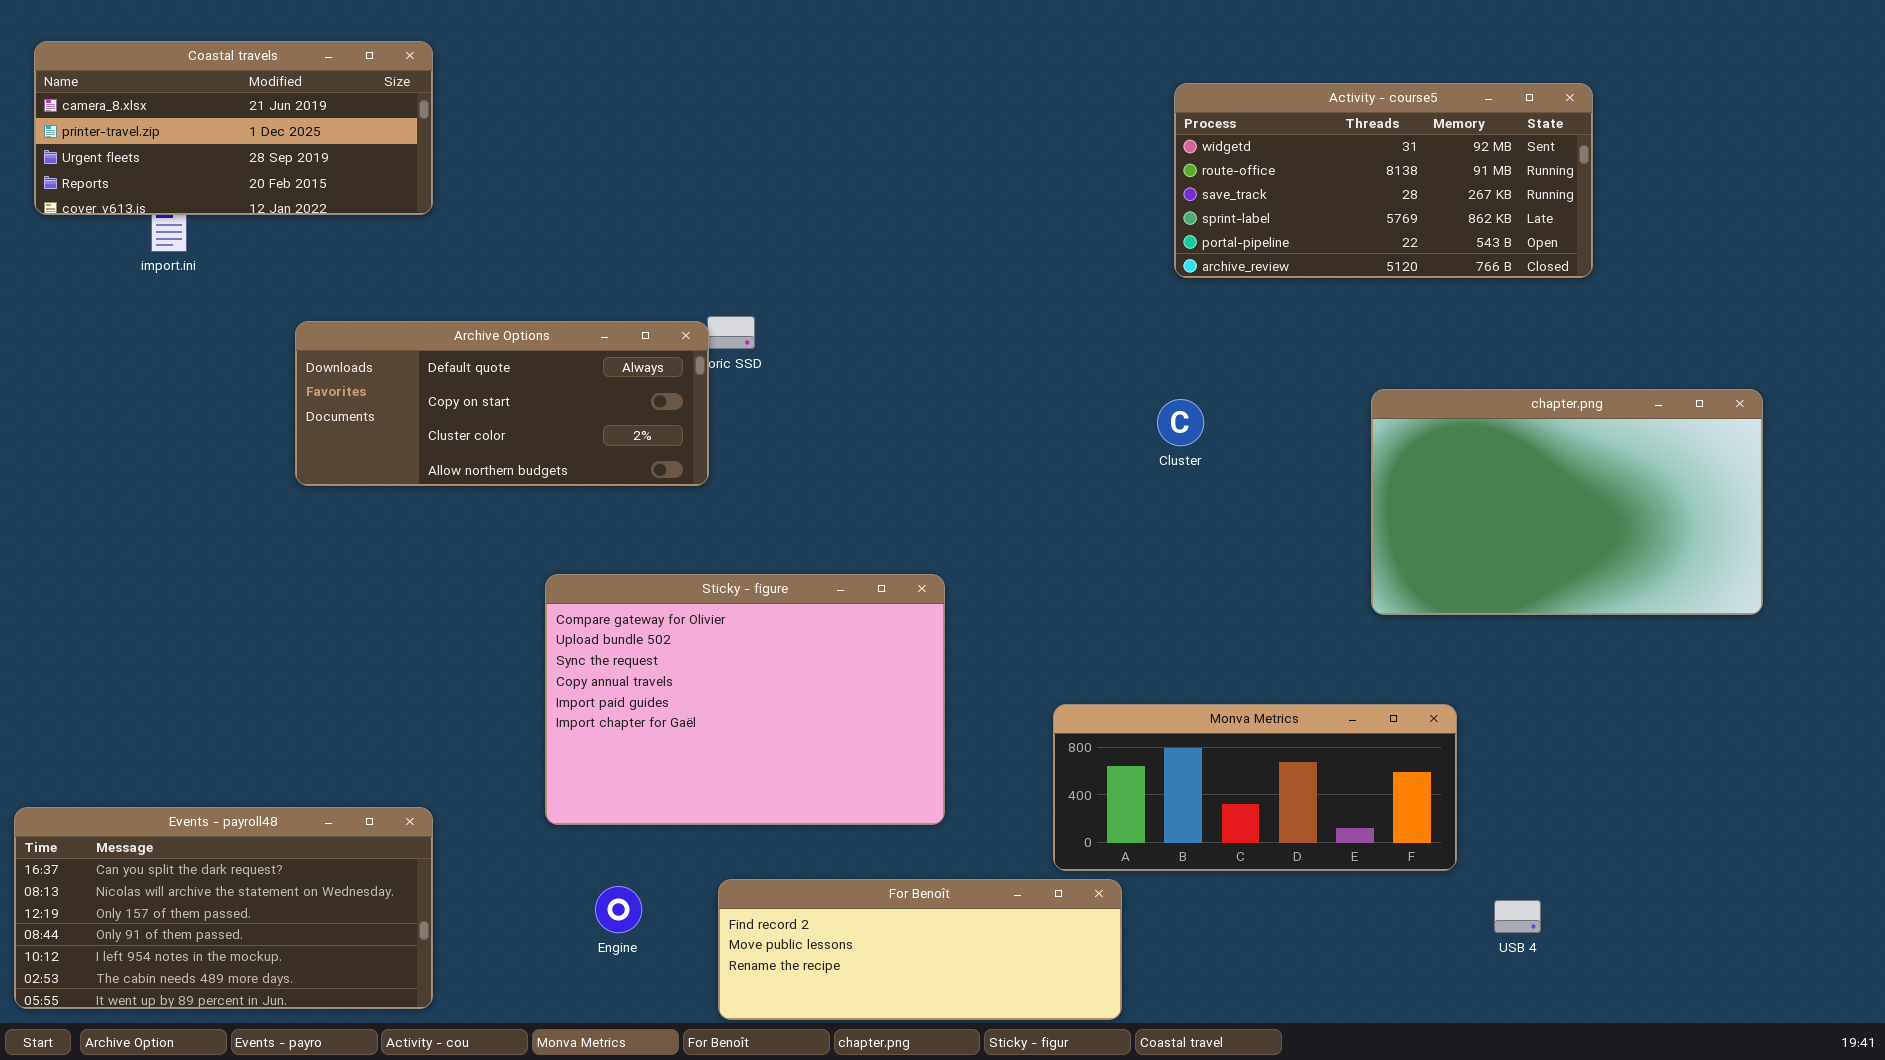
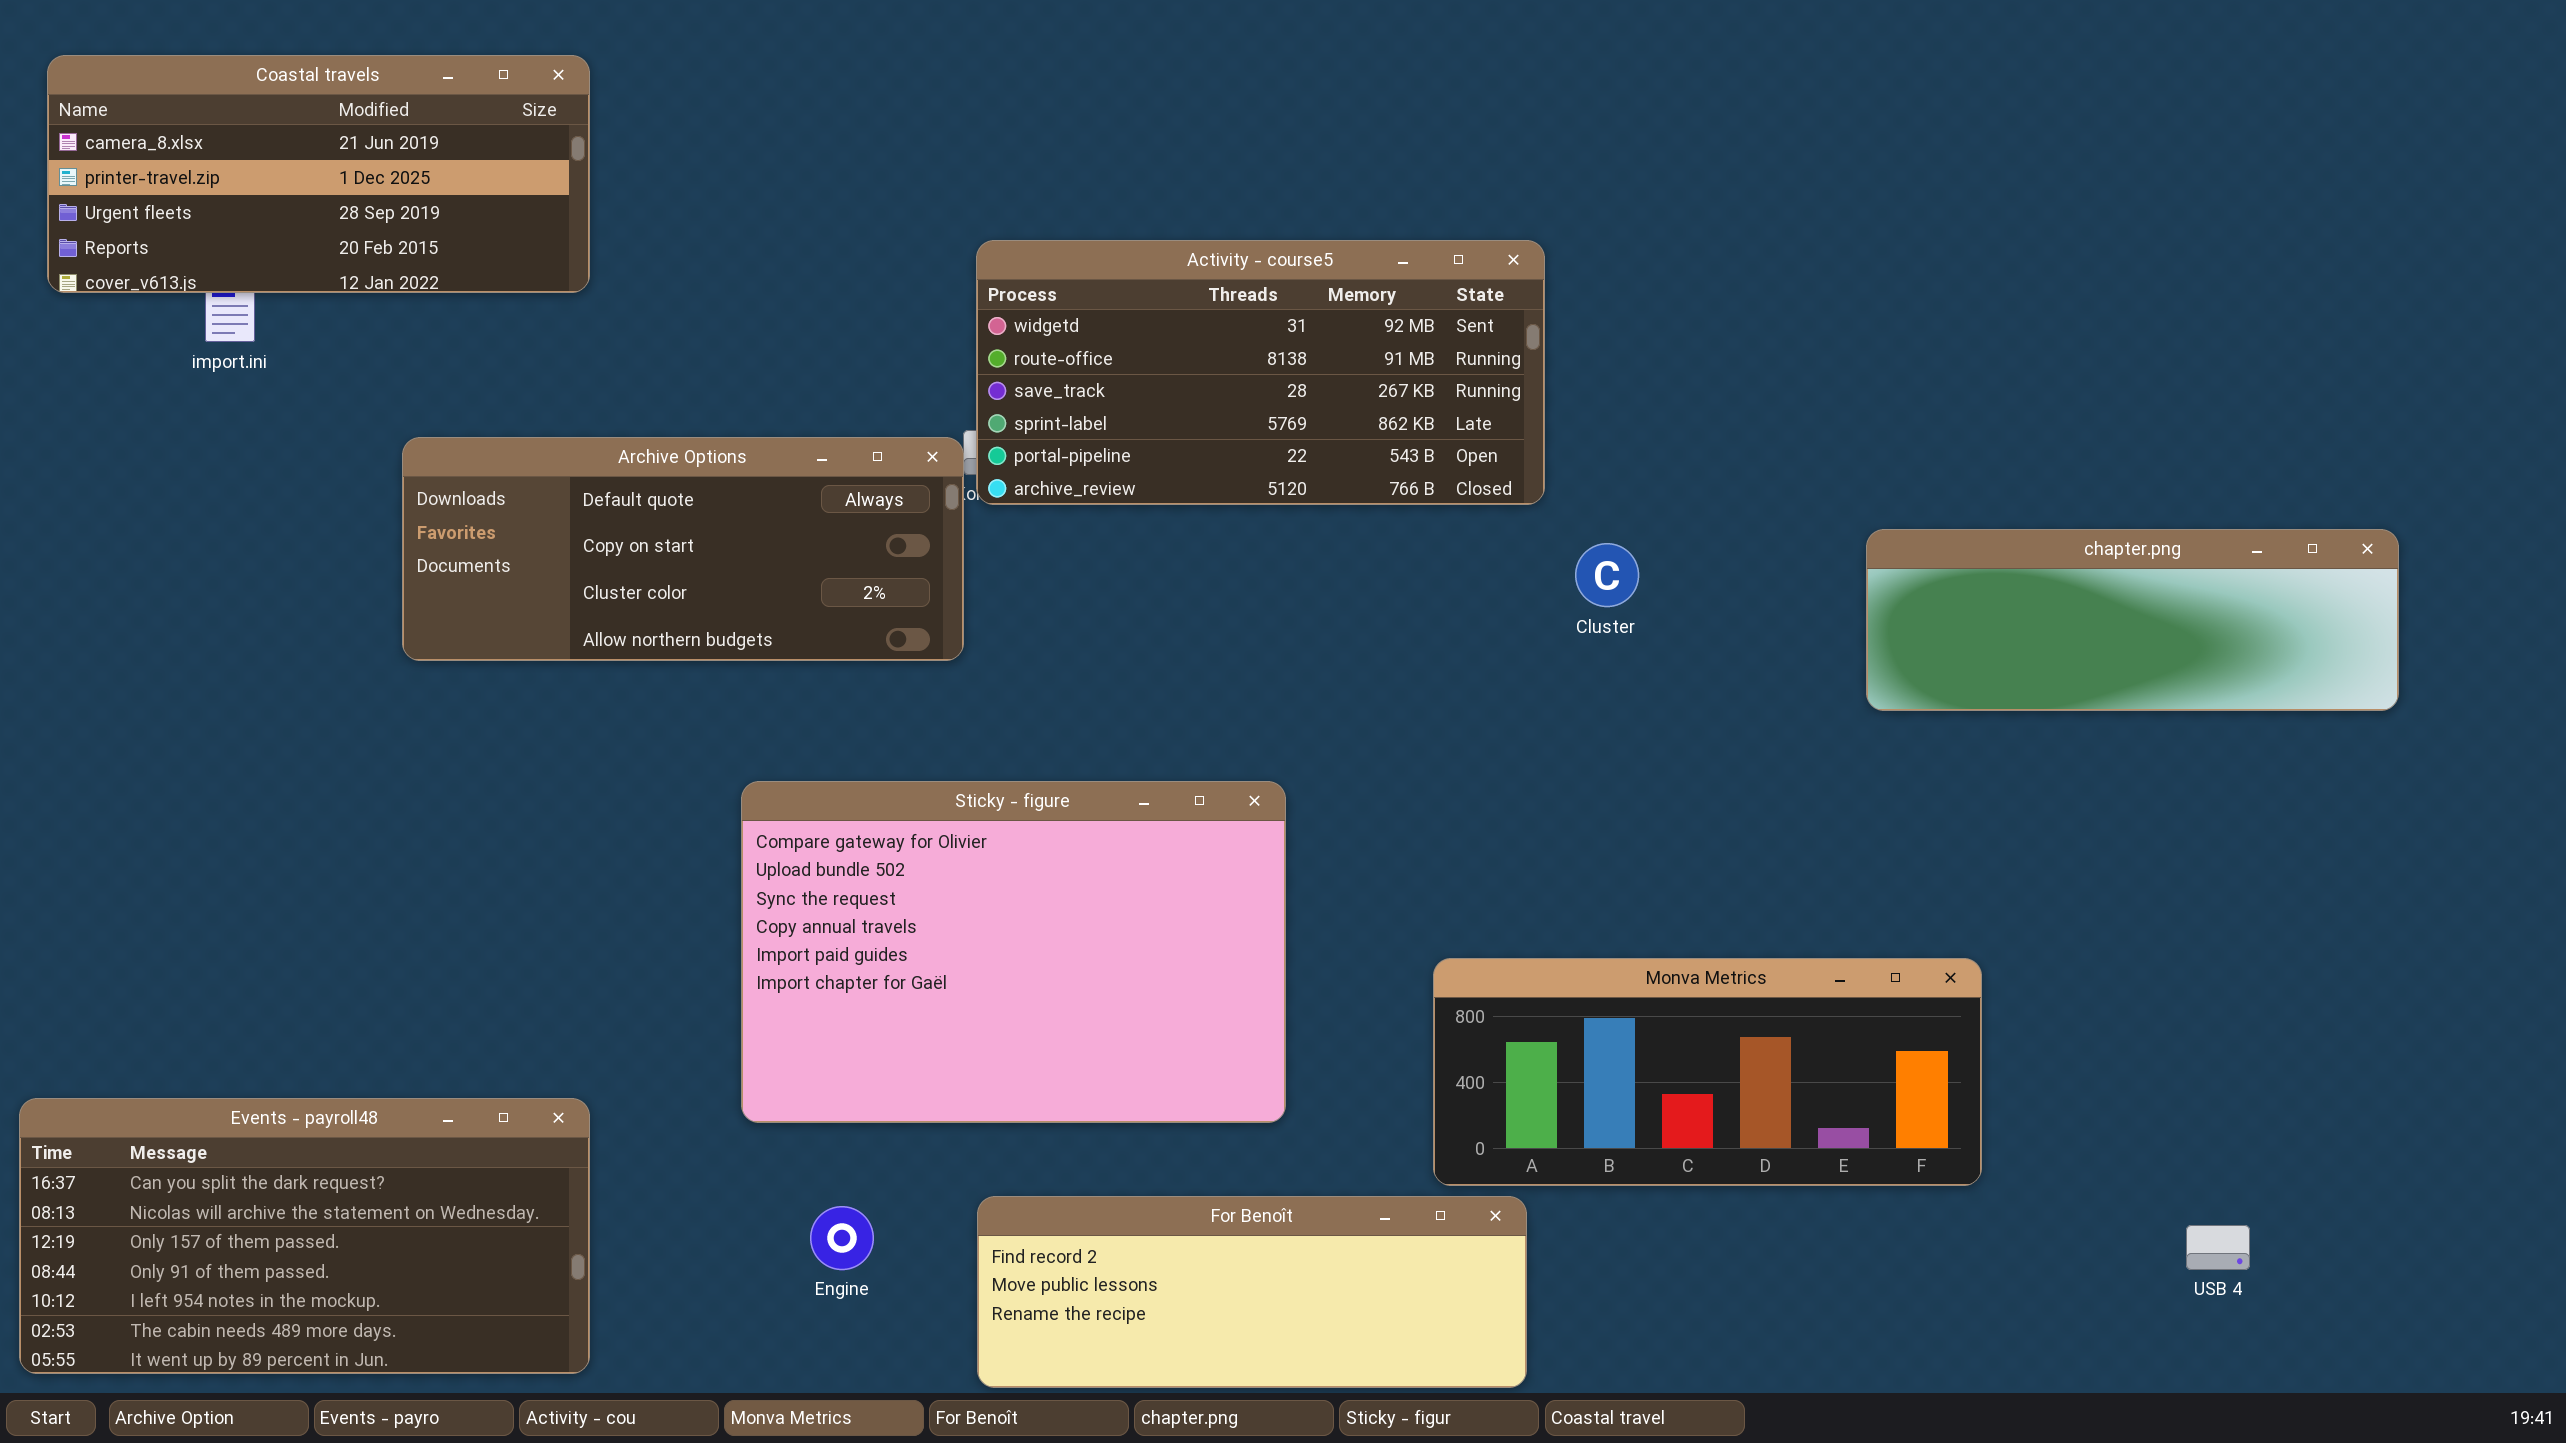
Activity - course5: [1174,83,1593,278] -> [976,240,1545,505], moved
chapter.png: [1371,389,1763,615] -> [1866,529,2399,711], resized
USB 4: [1494,900,1541,933] -> [2186,1225,2250,1270], moved

